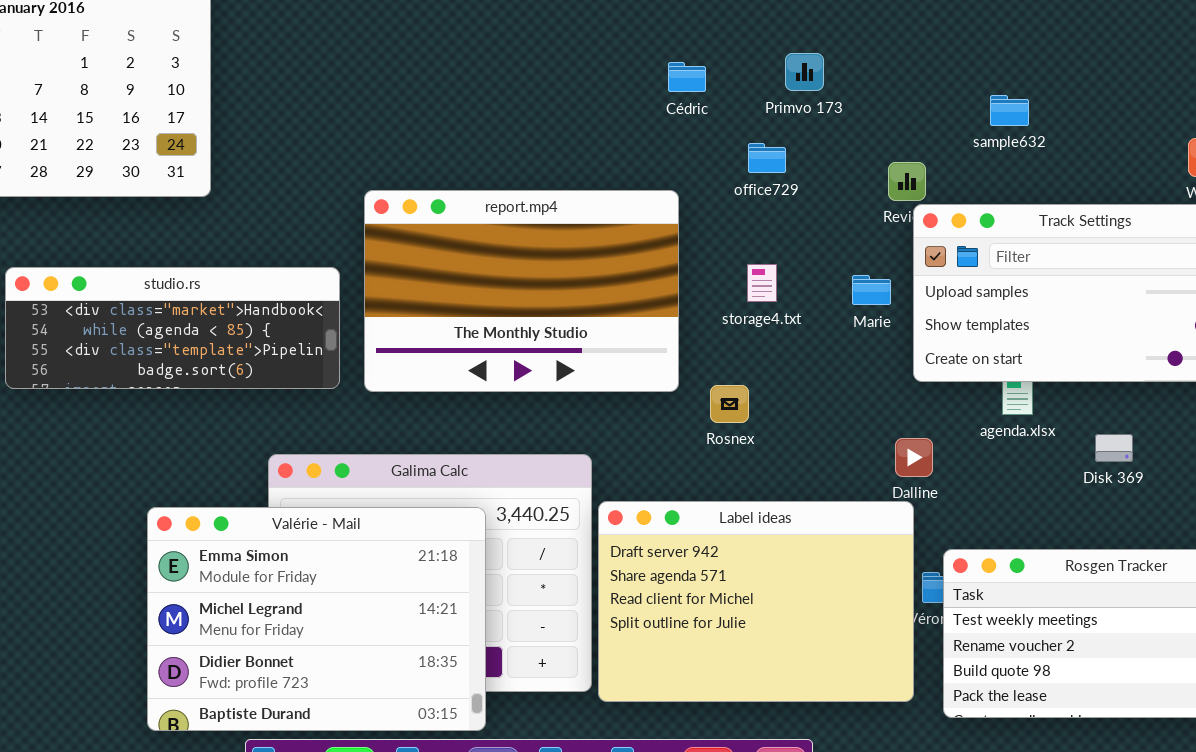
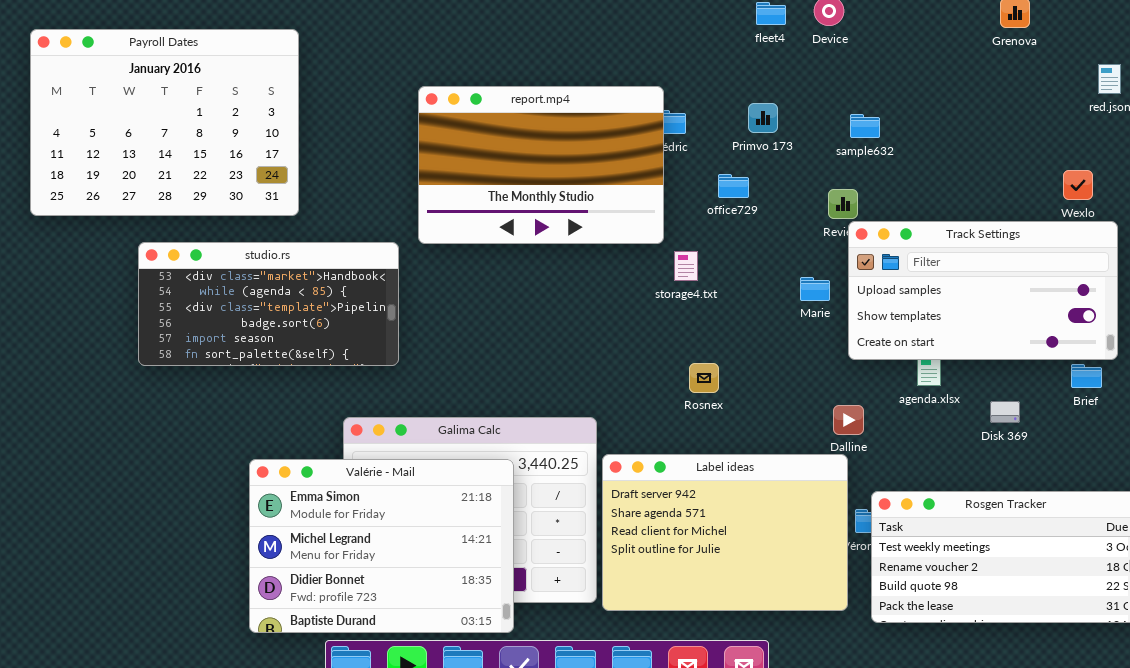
sample632: [990,95,1029,126] -> [850,114,880,138], moved
report.mp4: [364,190,679,392] -> [418,86,664,244], moved
storage4.txt: [747,264,777,302] -> [674,251,698,281], moved
studio.rs: [5,267,340,389] -> [138,242,399,366], resized

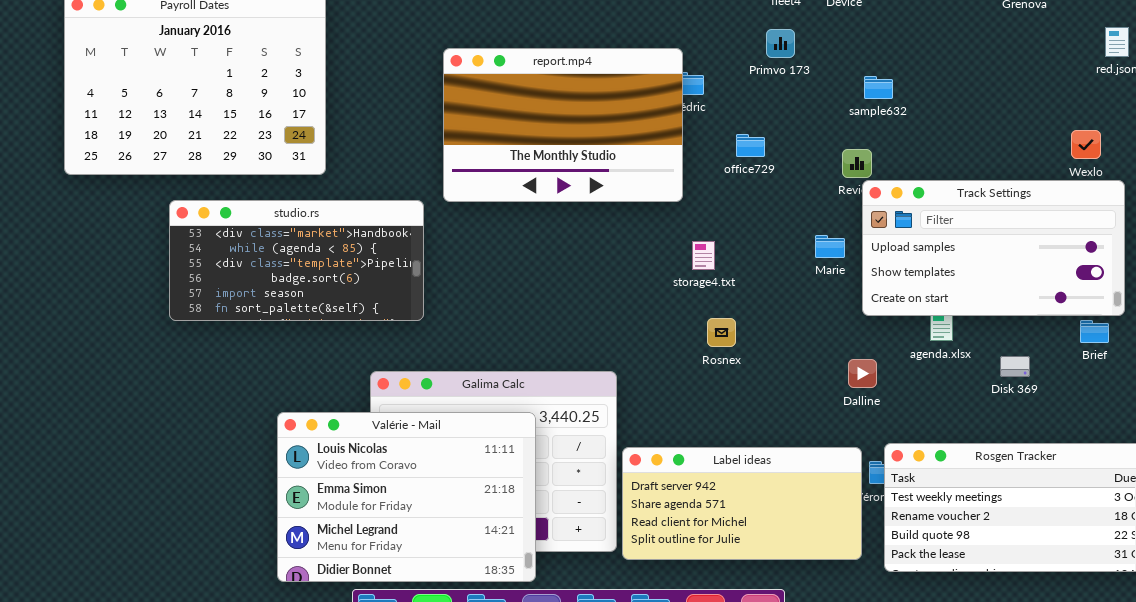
Primvo 173: [748,103,778,133] -> [766,29,795,58], moved
storage4.txt: [674,251,698,281] -> [692,241,715,270], moved
Label ideas: [602,454,848,611] -> [622,447,862,560], resized
Valérie - Mail: [249,459,514,633] -> [277,412,536,582], scrolled up 1 row

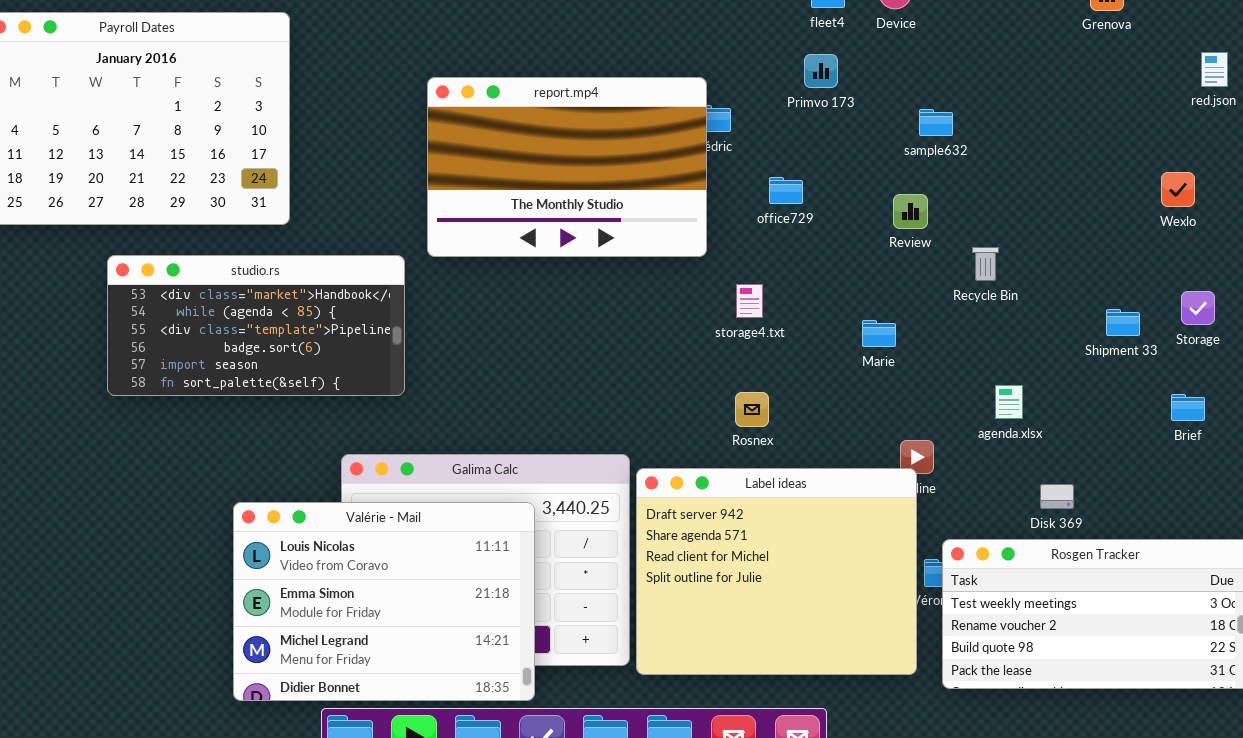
Track Settings: [862,180,1125,316] -> none, closed
Marie: [815,235,845,258] -> [862,320,896,347], moved
storage4.txt: [692,241,715,270] -> [736,284,763,318], moved
Disk 369: [1000,356,1030,377] -> [1040,484,1074,509], moved
Label ideas: [622,447,862,560] -> [636,468,917,675], resized

